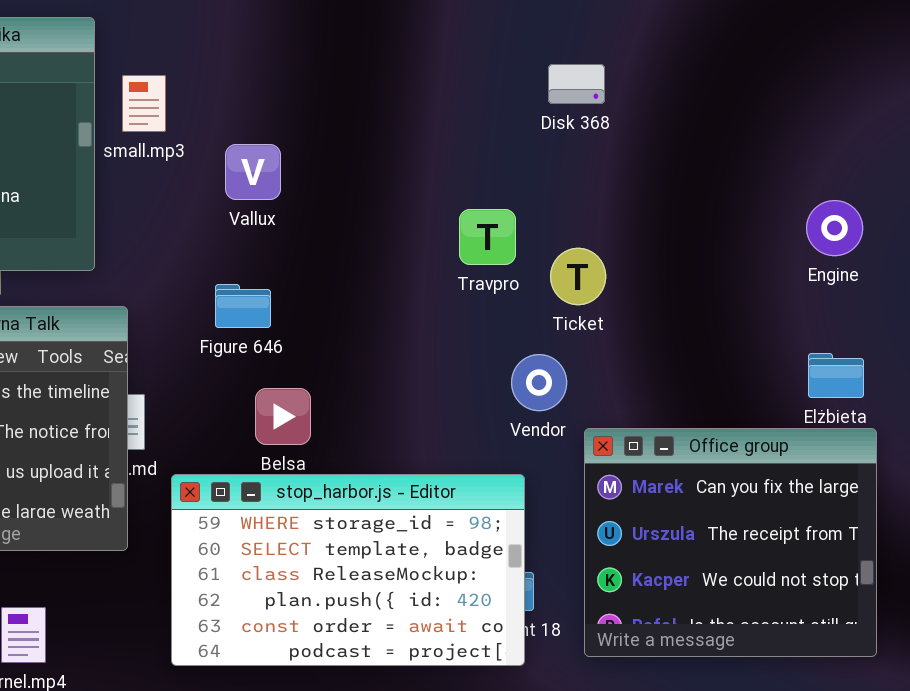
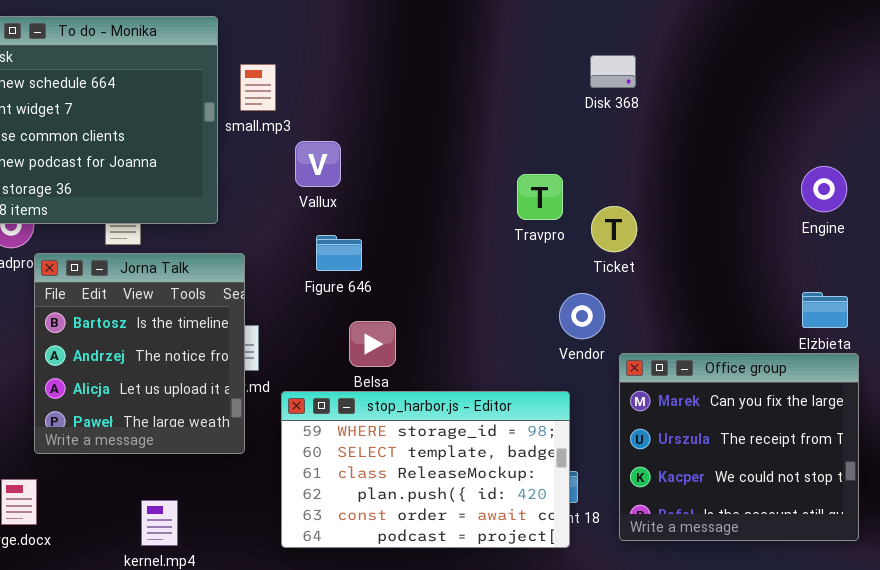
Vallux: [225,144,281,200] -> [295,141,341,187], moved

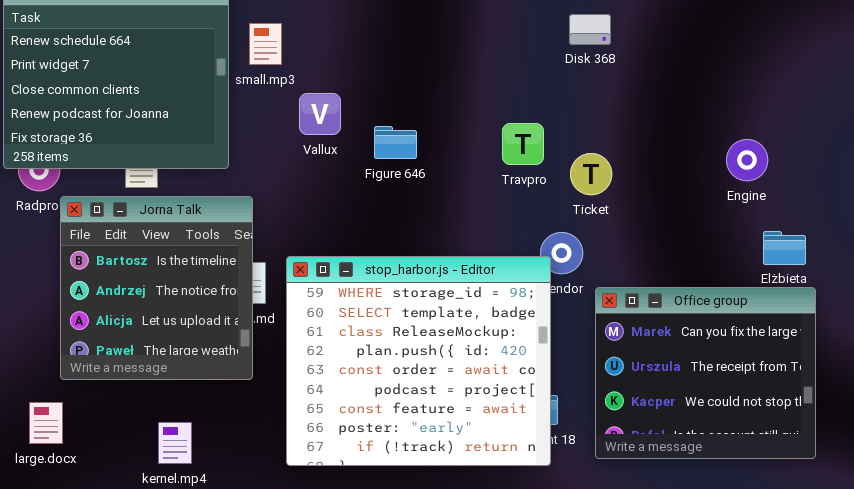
Engine: [801,166,847,212] -> [726,139,768,181], moved
Figure 646: [316,235,362,271] -> [374,126,417,159], moved
stop_harbor.js - Editor: [281,391,570,548] -> [286,256,551,466], resized

